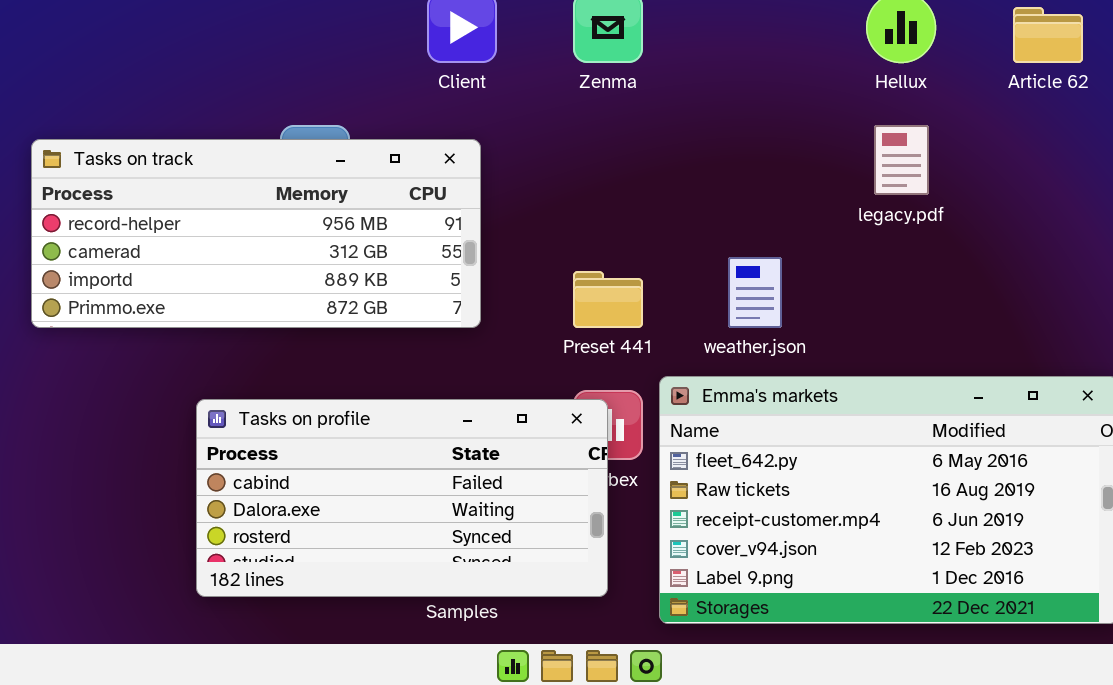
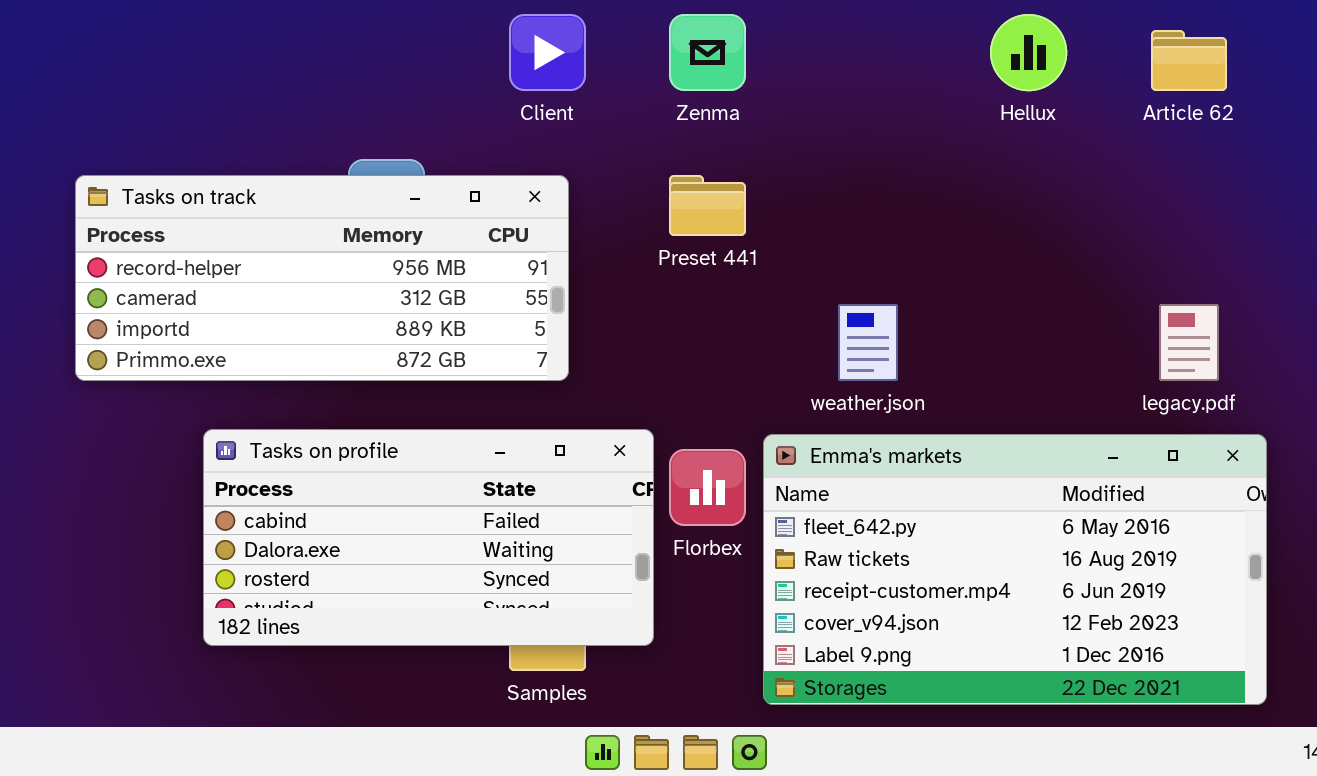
legacy.pdf: [874,125,929,195] -> [1159,304,1219,381], moved
Preset 441: [573,271,643,328] -> [669,175,746,236], moved
Tasks on profile: [196,399,608,597] -> [203,429,654,646], moved

